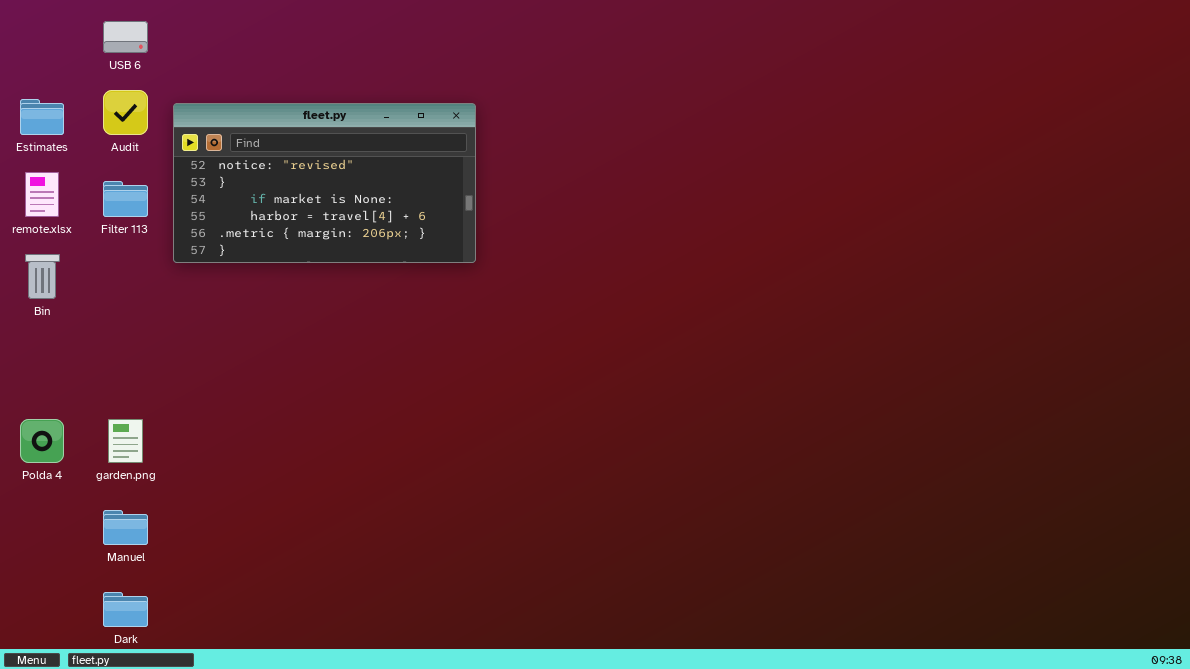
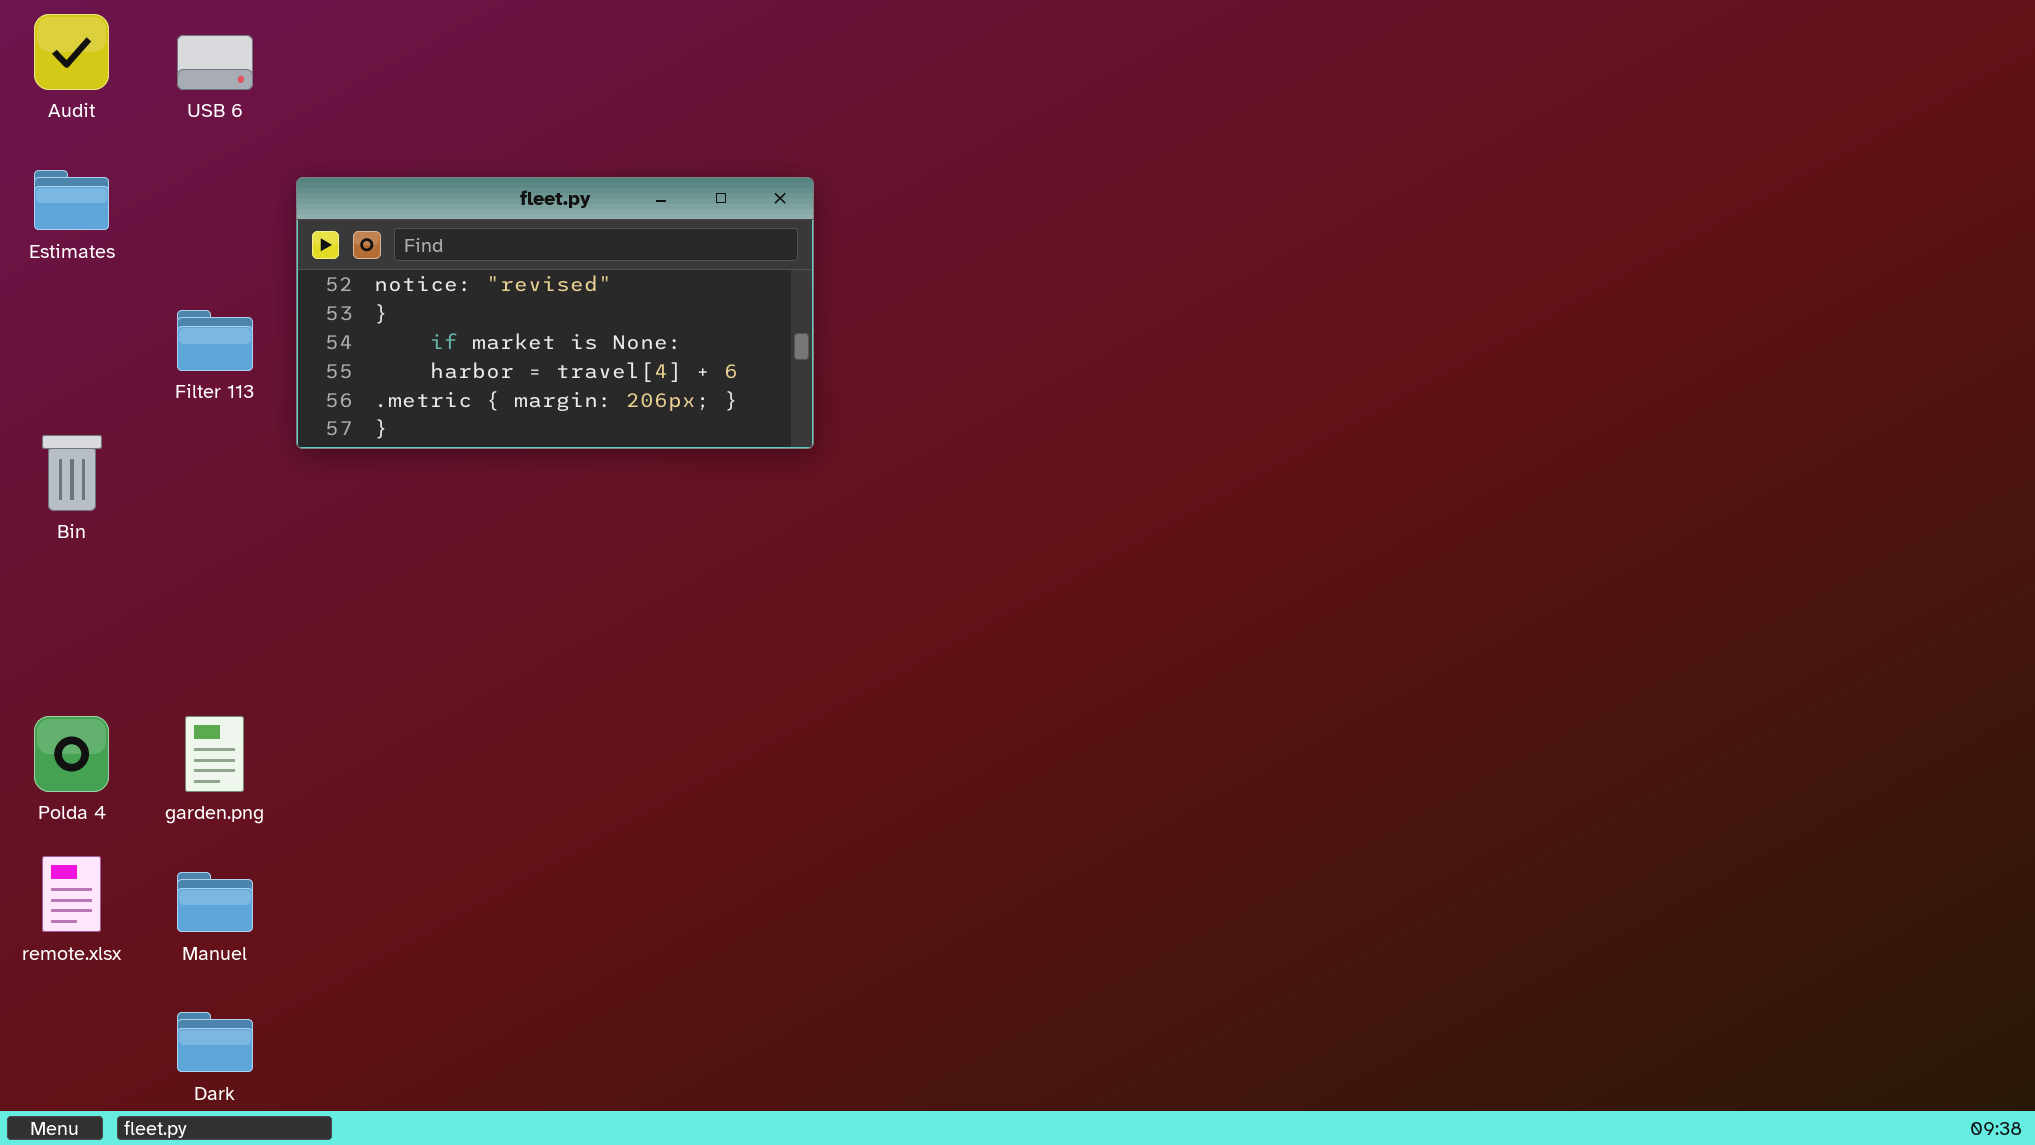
Audit: [103,90,148,135] -> [34,14,109,90], moved
remote.xlsx: [25,172,59,217] -> [42,856,101,932], moved

